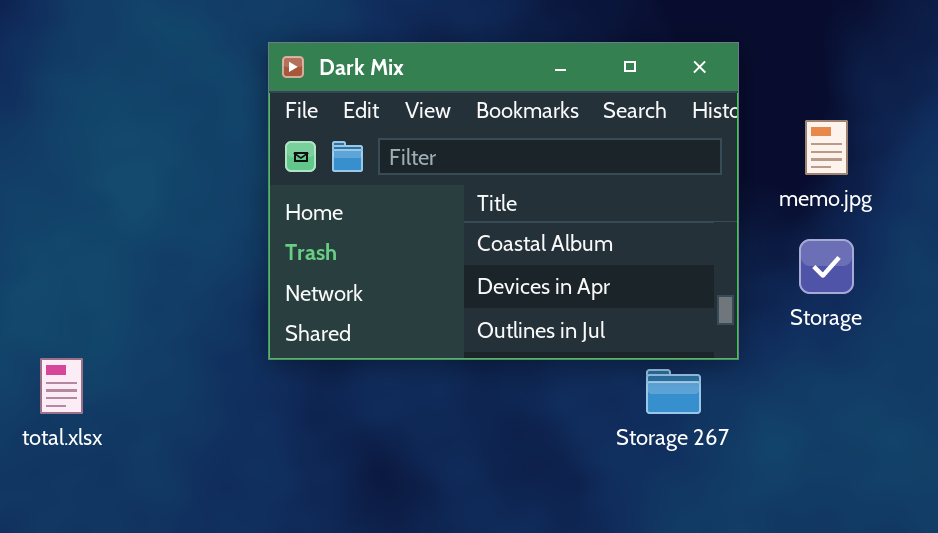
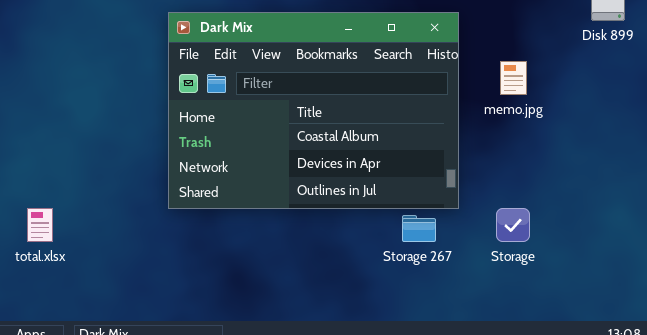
Storage: [799,239,854,294] -> [496,208,530,242], moved

